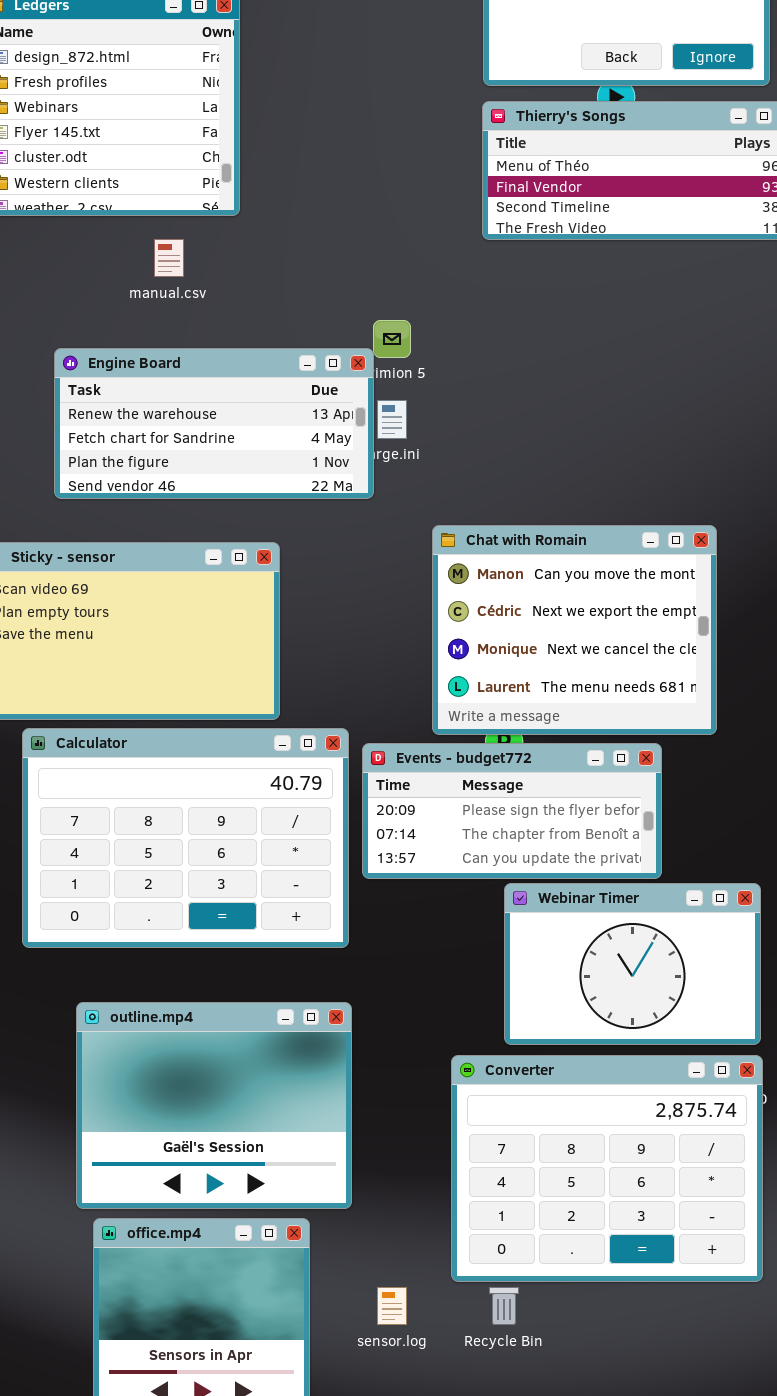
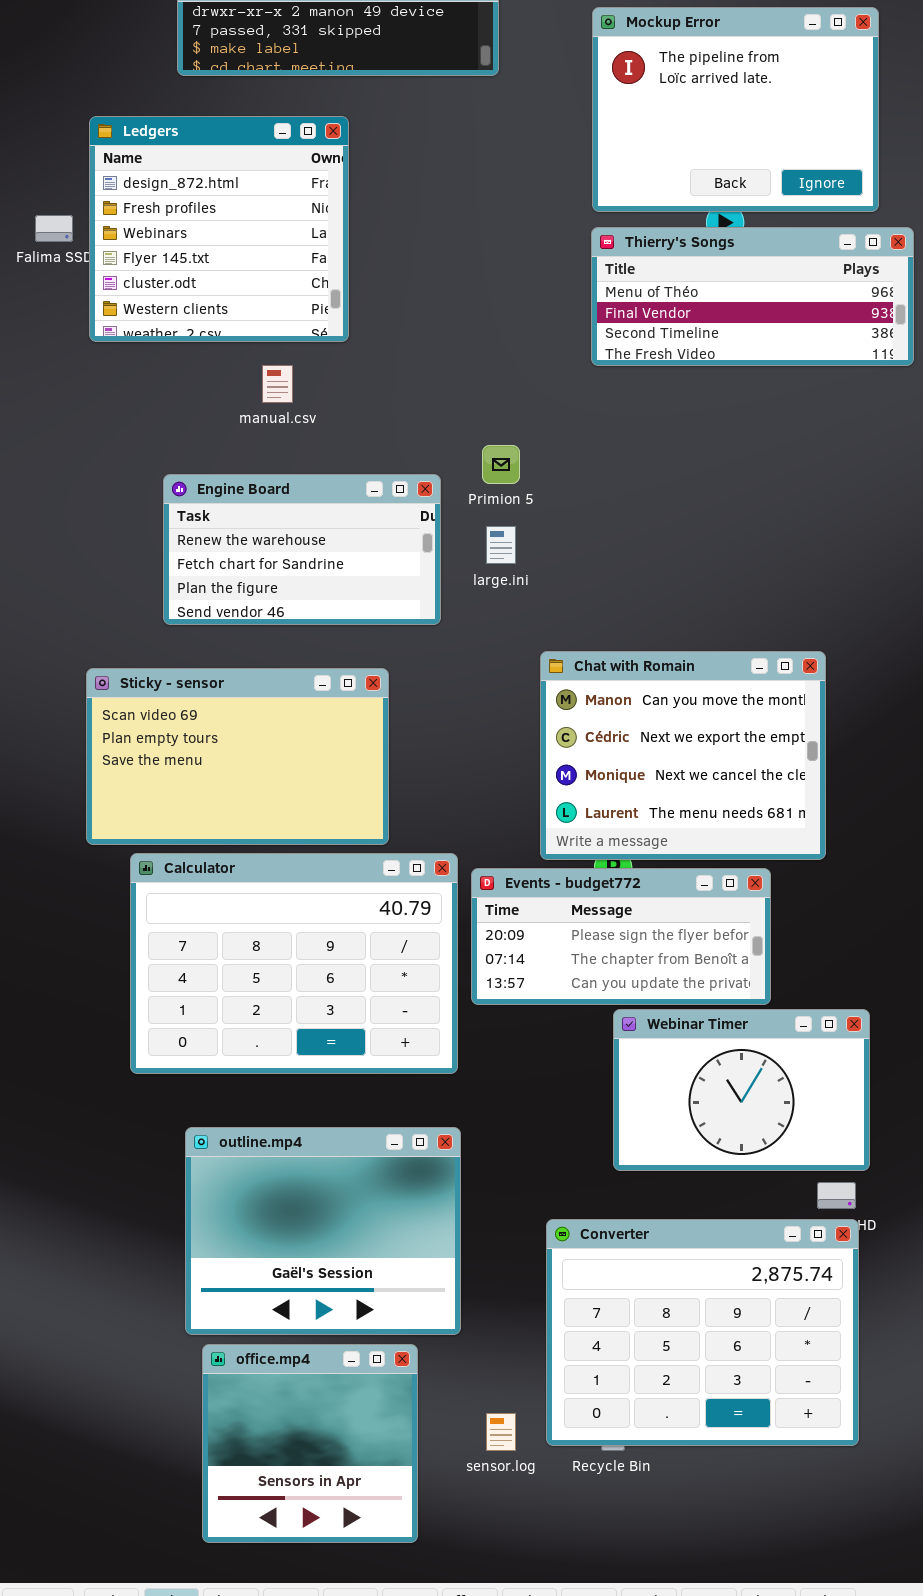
Engine Board: [54,348,374,499] -> [163,474,441,625], resized
Converter: [451,1055,763,1282] -> [546,1219,859,1446], moved

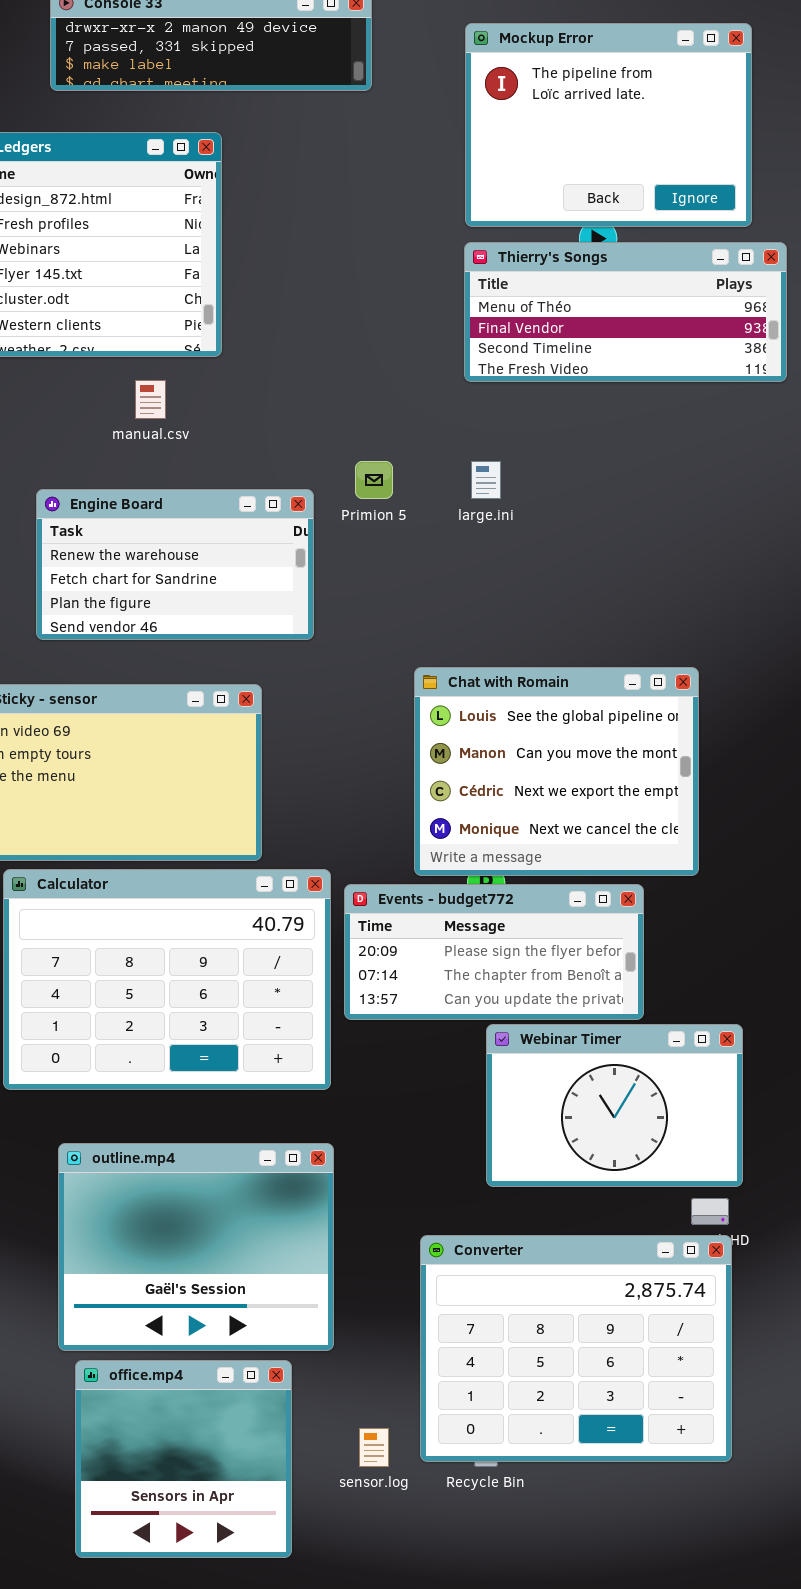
large.ini: [486,526,516,564] -> [471,461,501,499], moved
Chat with Romain: [540,651,826,860] -> [414,667,699,876], scrolled up 1 row

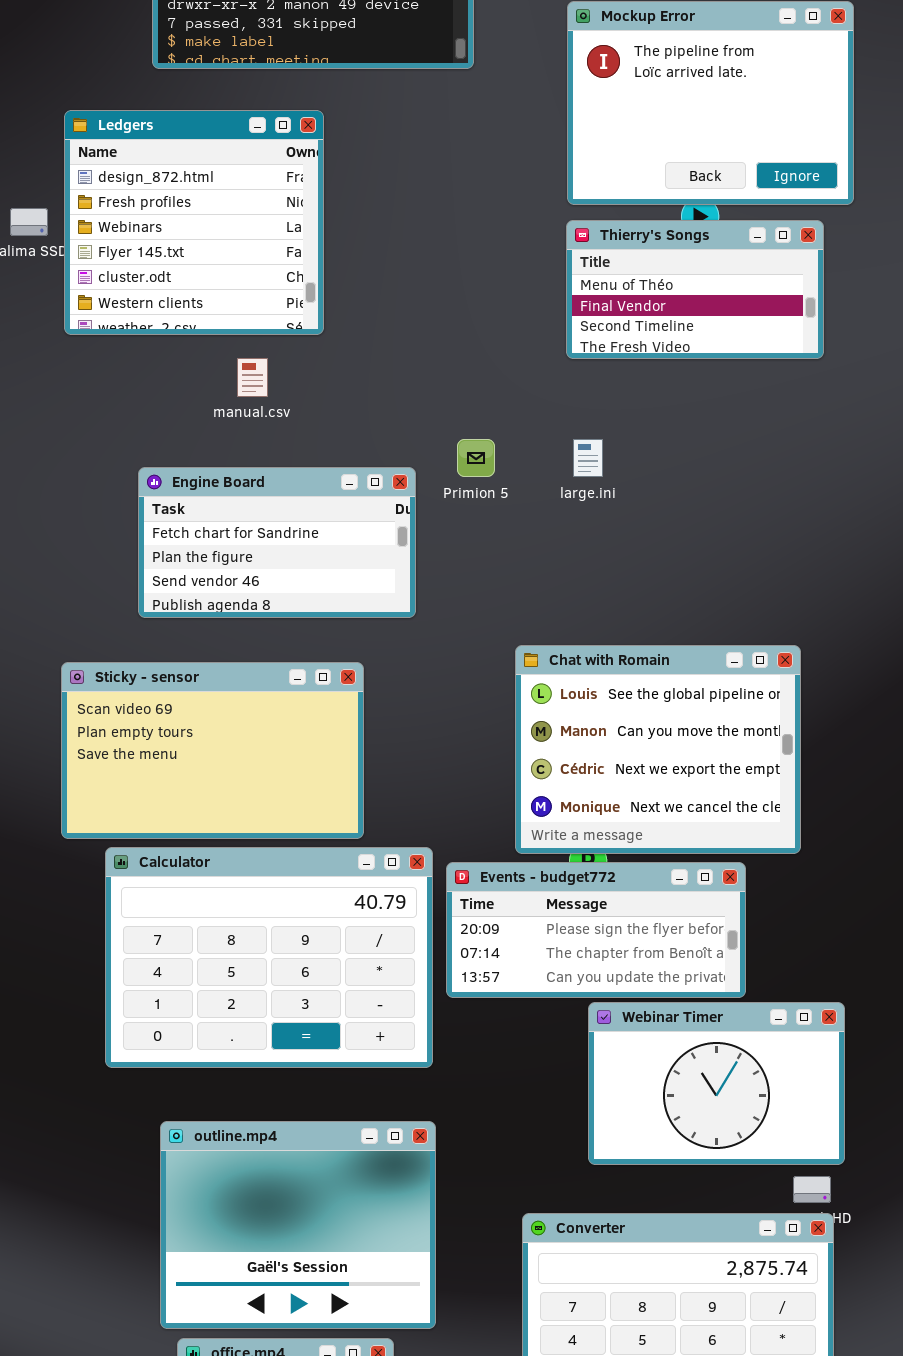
Thierry's Songs: [464,242,787,382] -> [566,220,824,359], resized
Engine Board: [36,489,314,640] -> [138,467,416,618], scrolled down 1 row

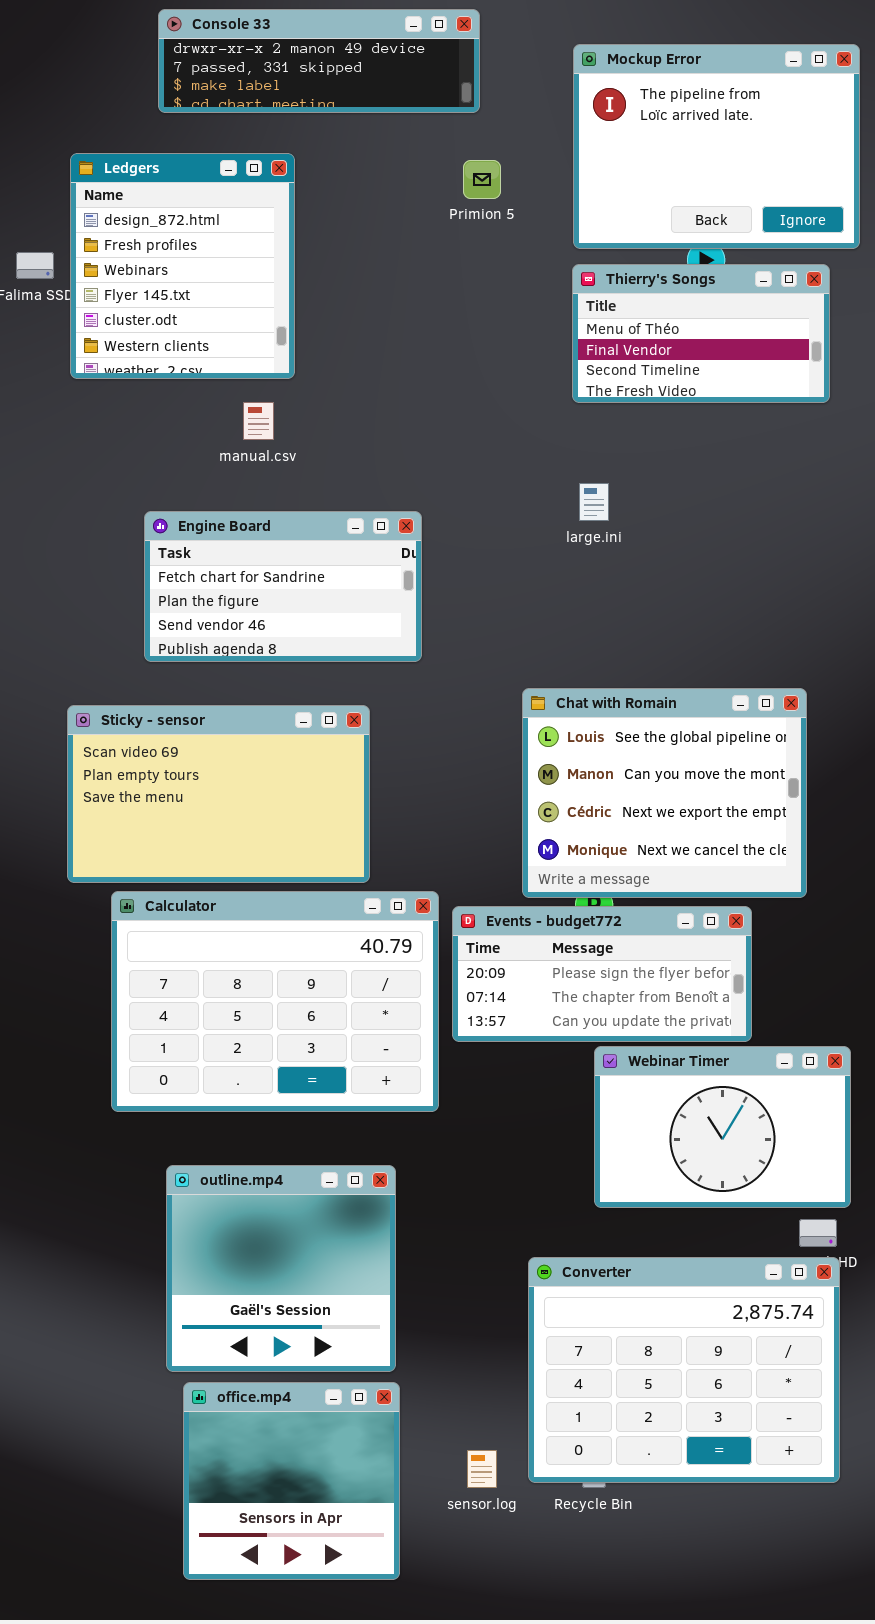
Ledgers: [64,110,324,335] -> [70,153,295,379], resized
Primion 5: [457,439,495,477] -> [463,160,501,199], moved
outline.mp4: [160,1121,436,1329] -> [166,1165,396,1372], resized

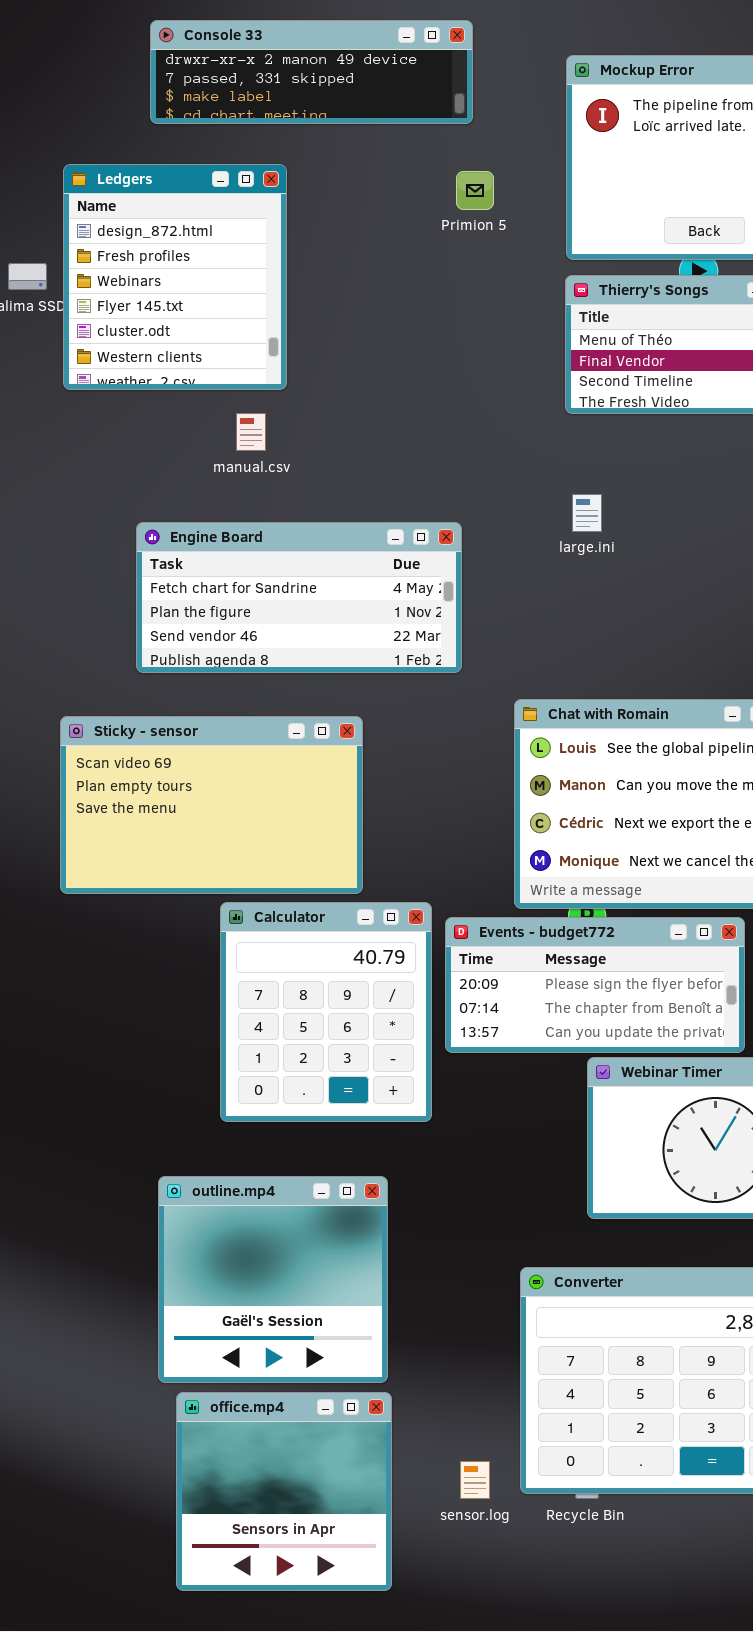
Engine Board: [144,511,422,662] -> [136,522,462,673], resized
Calculator: [111,891,439,1112] -> [220,902,432,1122], resized

